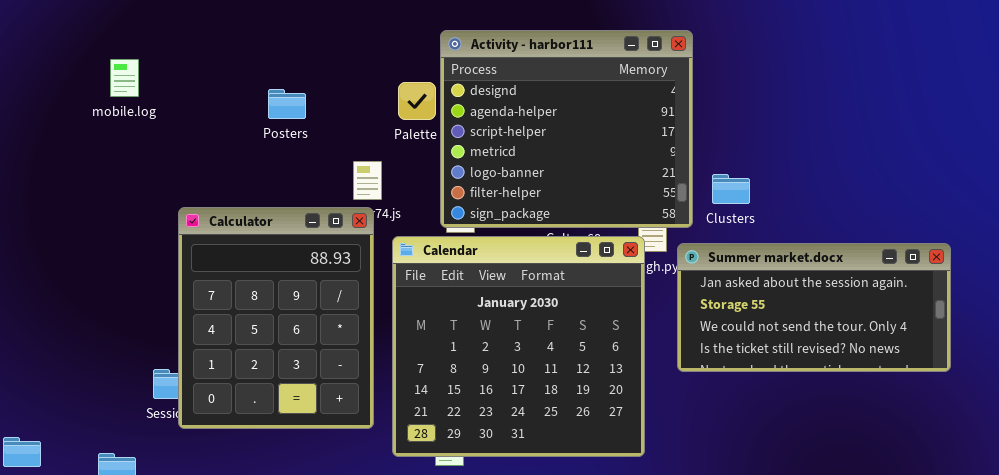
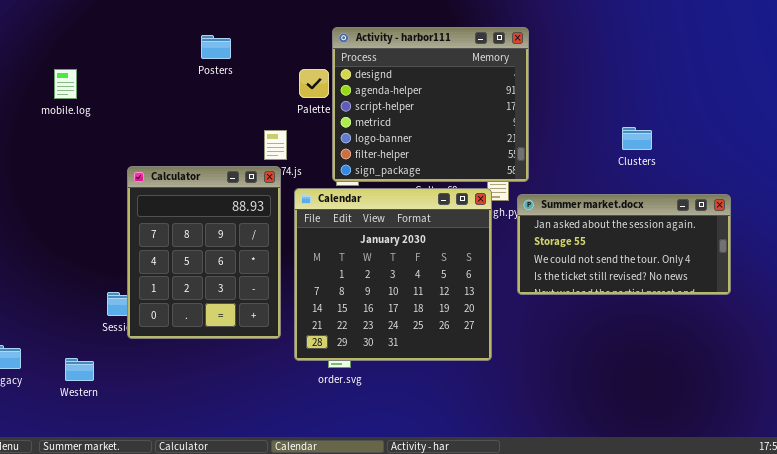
mobile.log: [110,59,139,97] -> [54,69,77,99], moved
Posters: [268,89,306,119] -> [201,35,231,59], moved
Clusters: [712,174,750,204] -> [622,127,652,150], moved

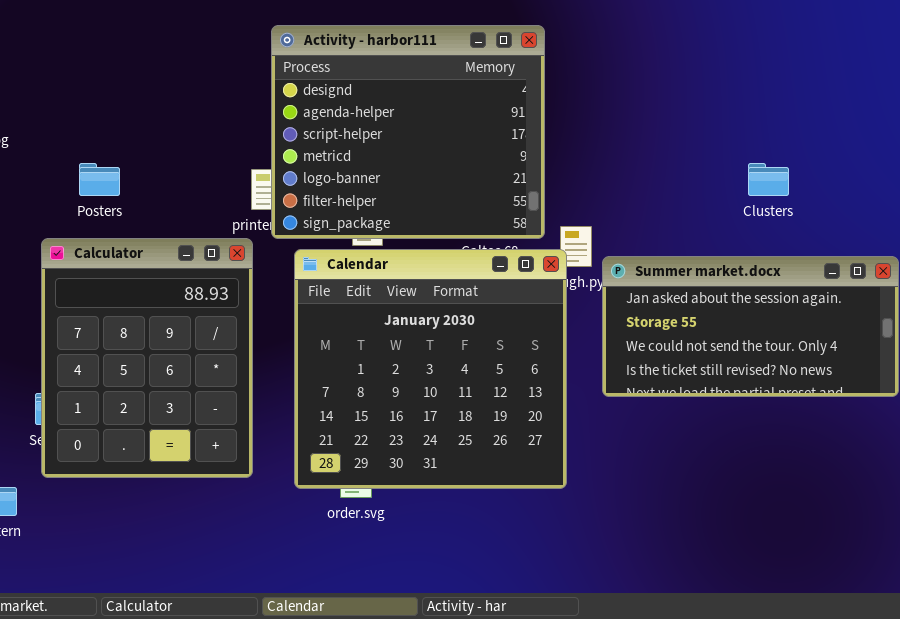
Activity - harbor111: [332,27,529,182] -> [271,25,545,239], moved
Posters: [201,35,231,59] -> [79,163,120,196], moved
Calculator: [127,166,281,339] -> [41,238,253,478], moved

